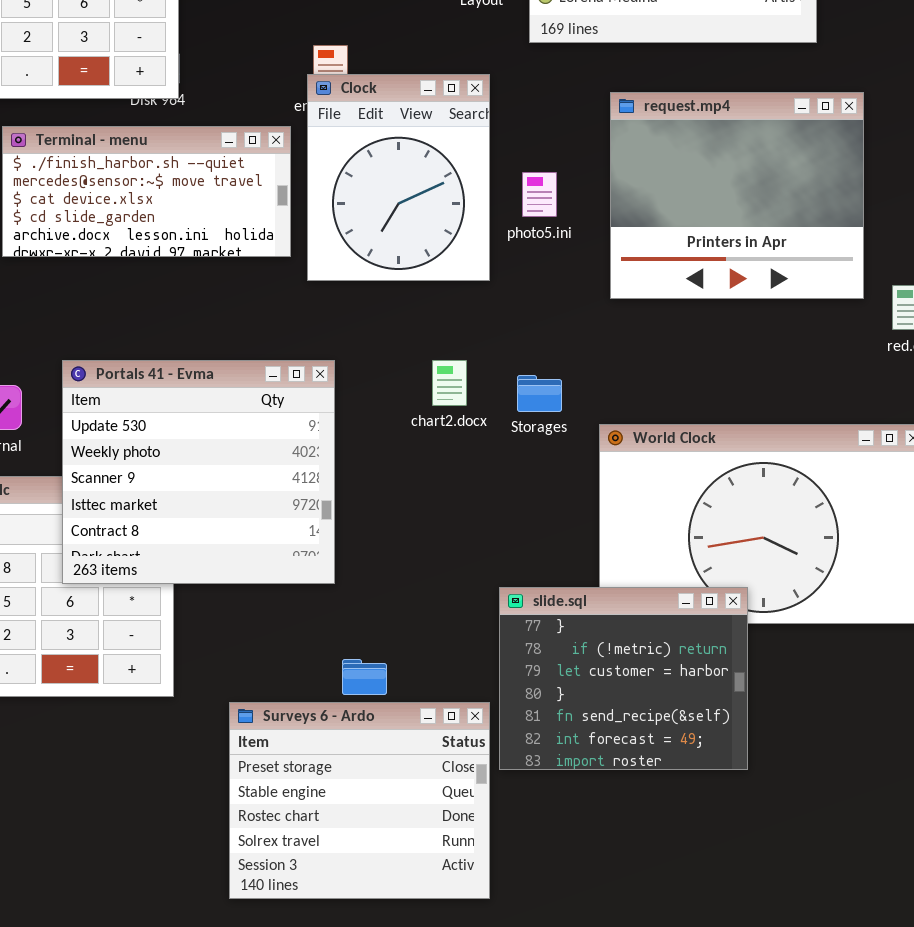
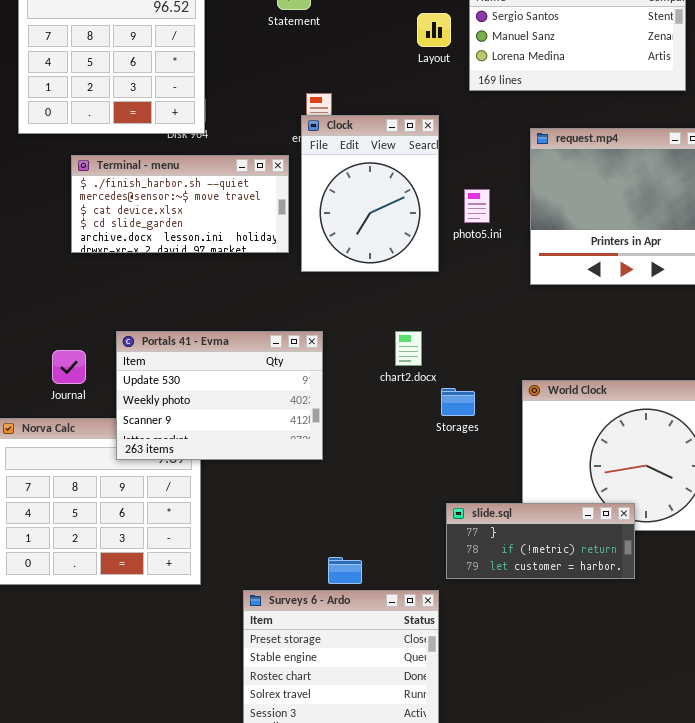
Portals 41 - Evma: [62,360,335,584] -> [116,331,323,460], resized
Storages: [517,375,562,412] -> [441,388,475,416], moved
slide.sql: [499,587,748,770] -> [446,503,635,579], resized

